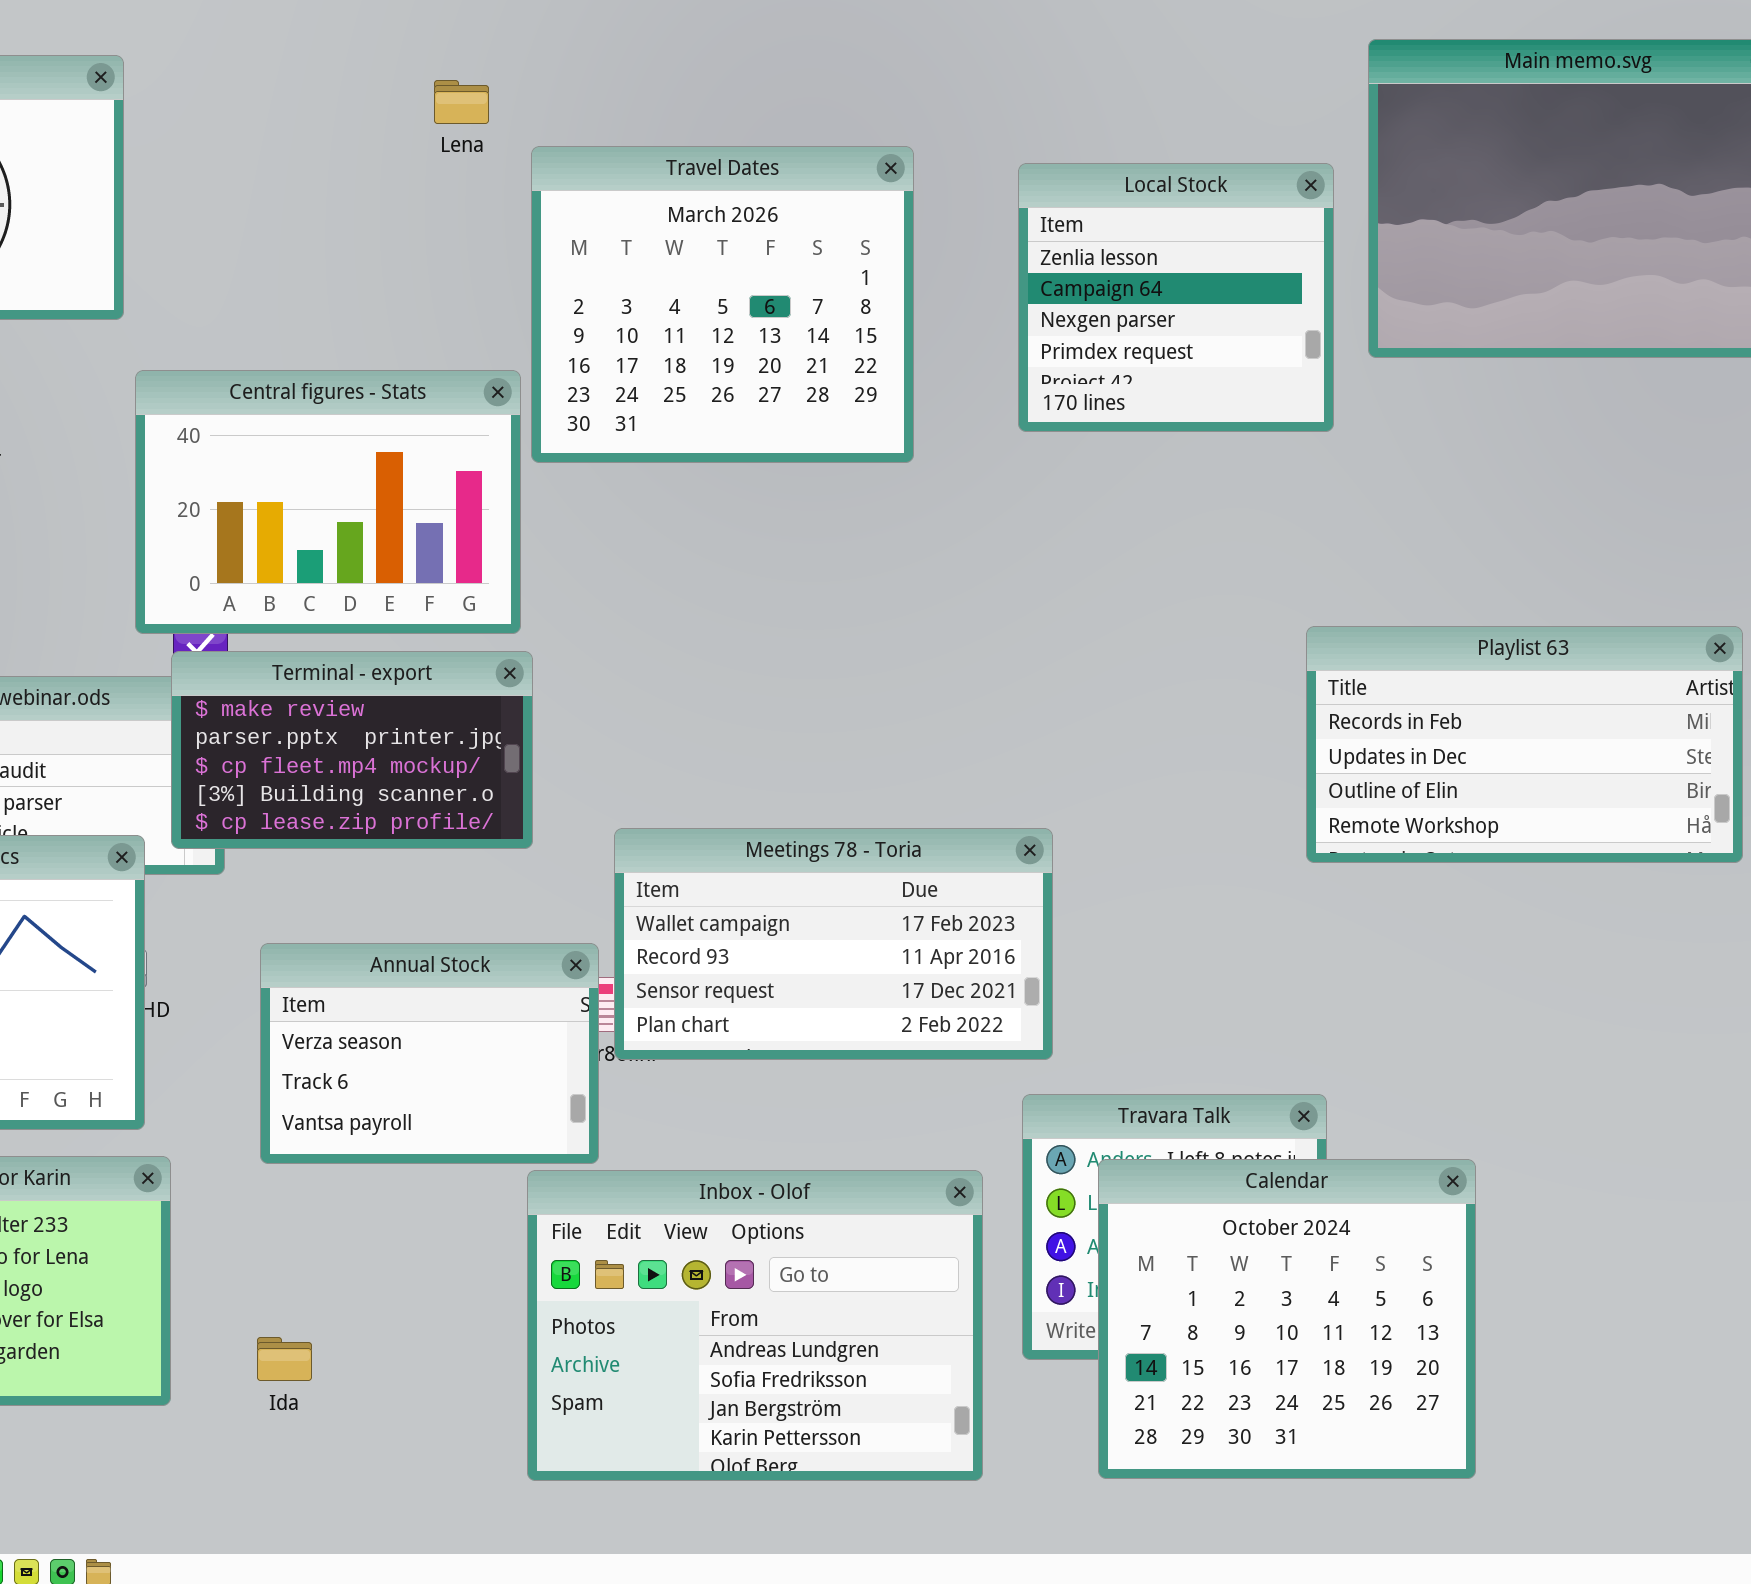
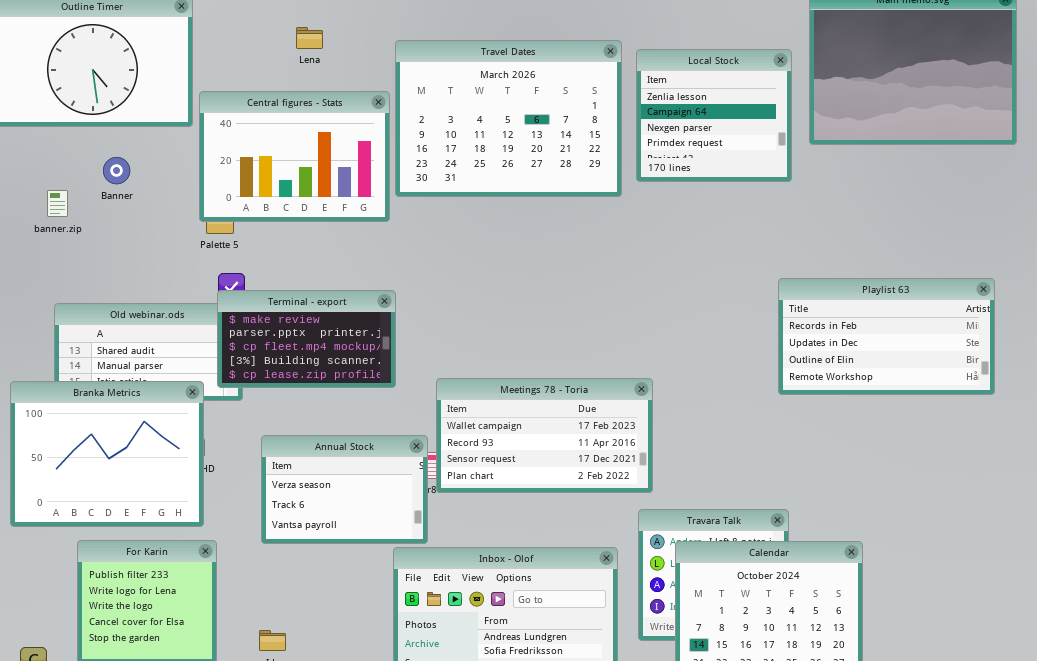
Lena: [434,80,489,124] -> [296,27,323,49], moved
Travel Dates: [531,146,914,463] -> [395,40,622,197], resized
Central figures - Stats: [135,370,521,634] -> [199,91,390,222], moved

